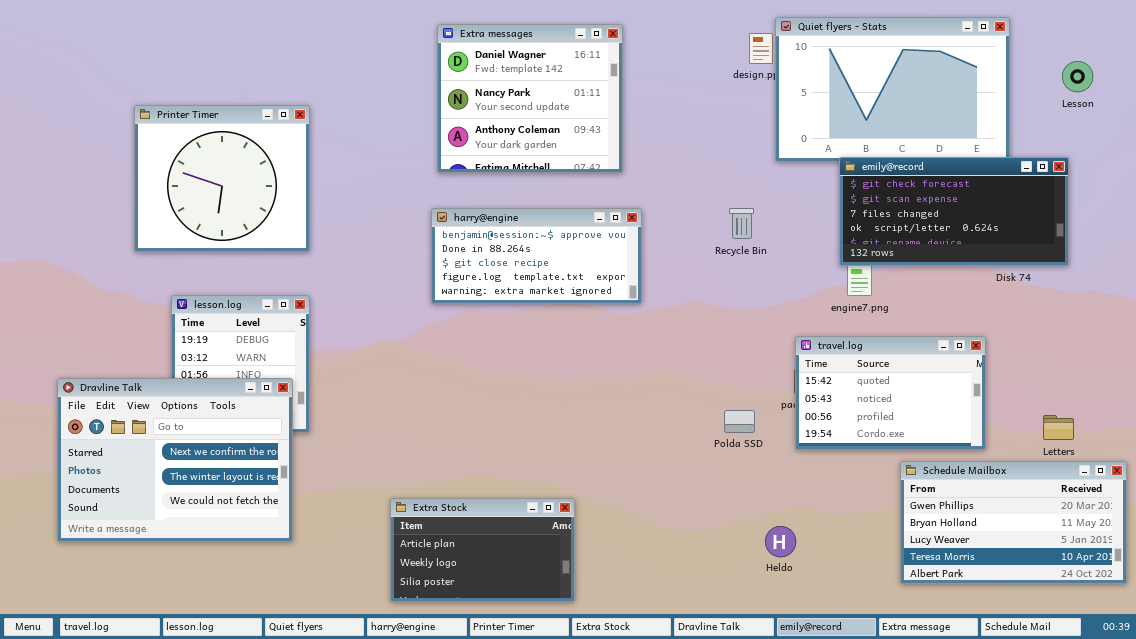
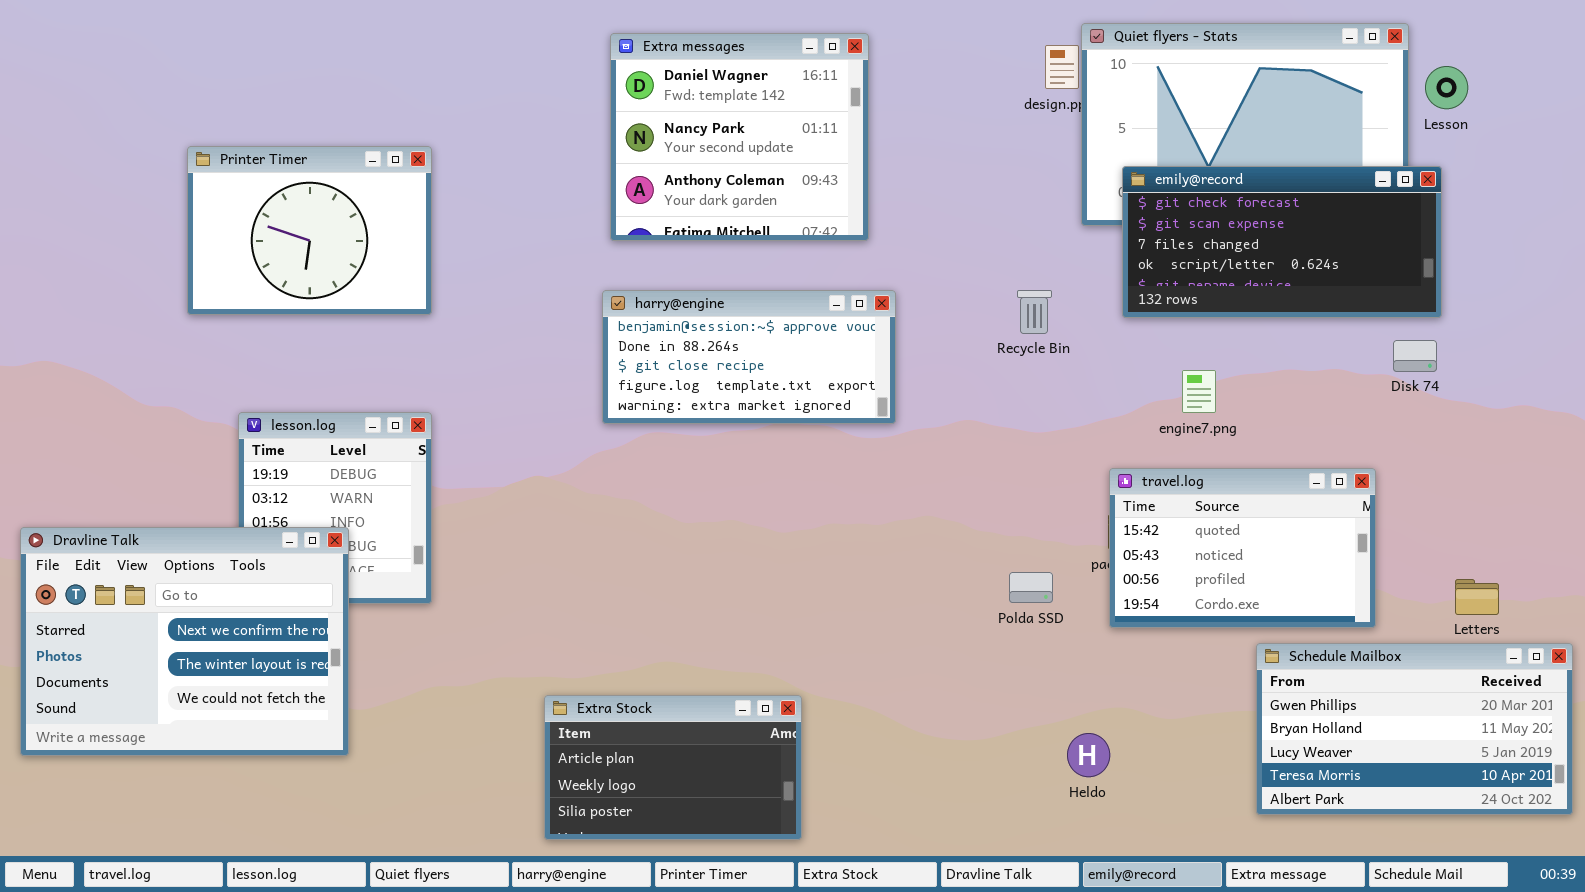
Lesson: [1062,61,1093,92] -> [1425,66,1468,109], moved
Printer Timer: [134,105,310,252] -> [187,146,432,315], resized
emily@record: [839,157,1069,266] -> [1122,166,1442,318], moved
Dravline Talk: [57,378,293,542] -> [20,527,349,756], moved

